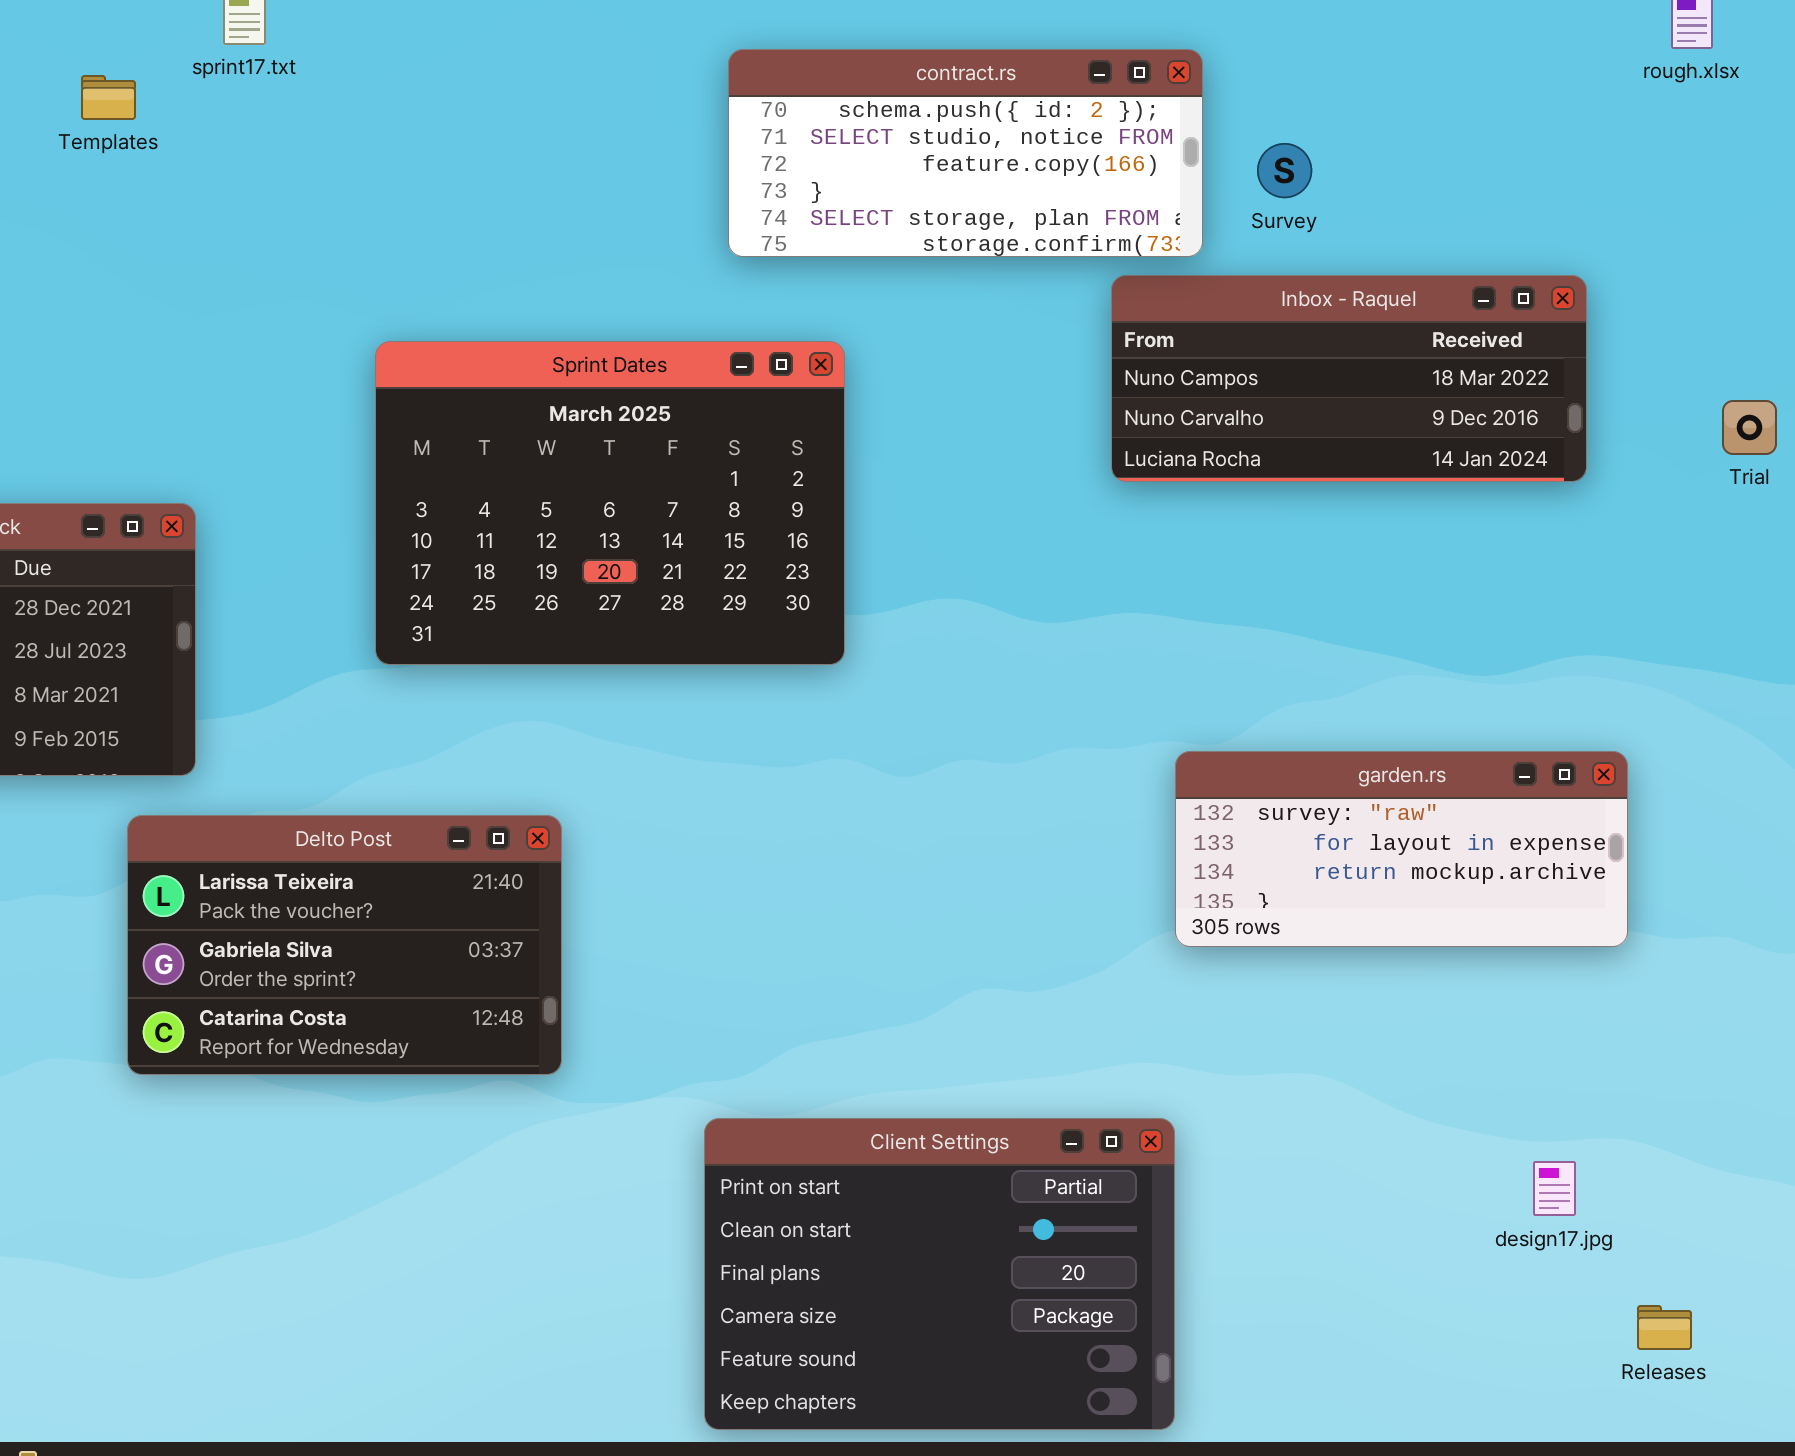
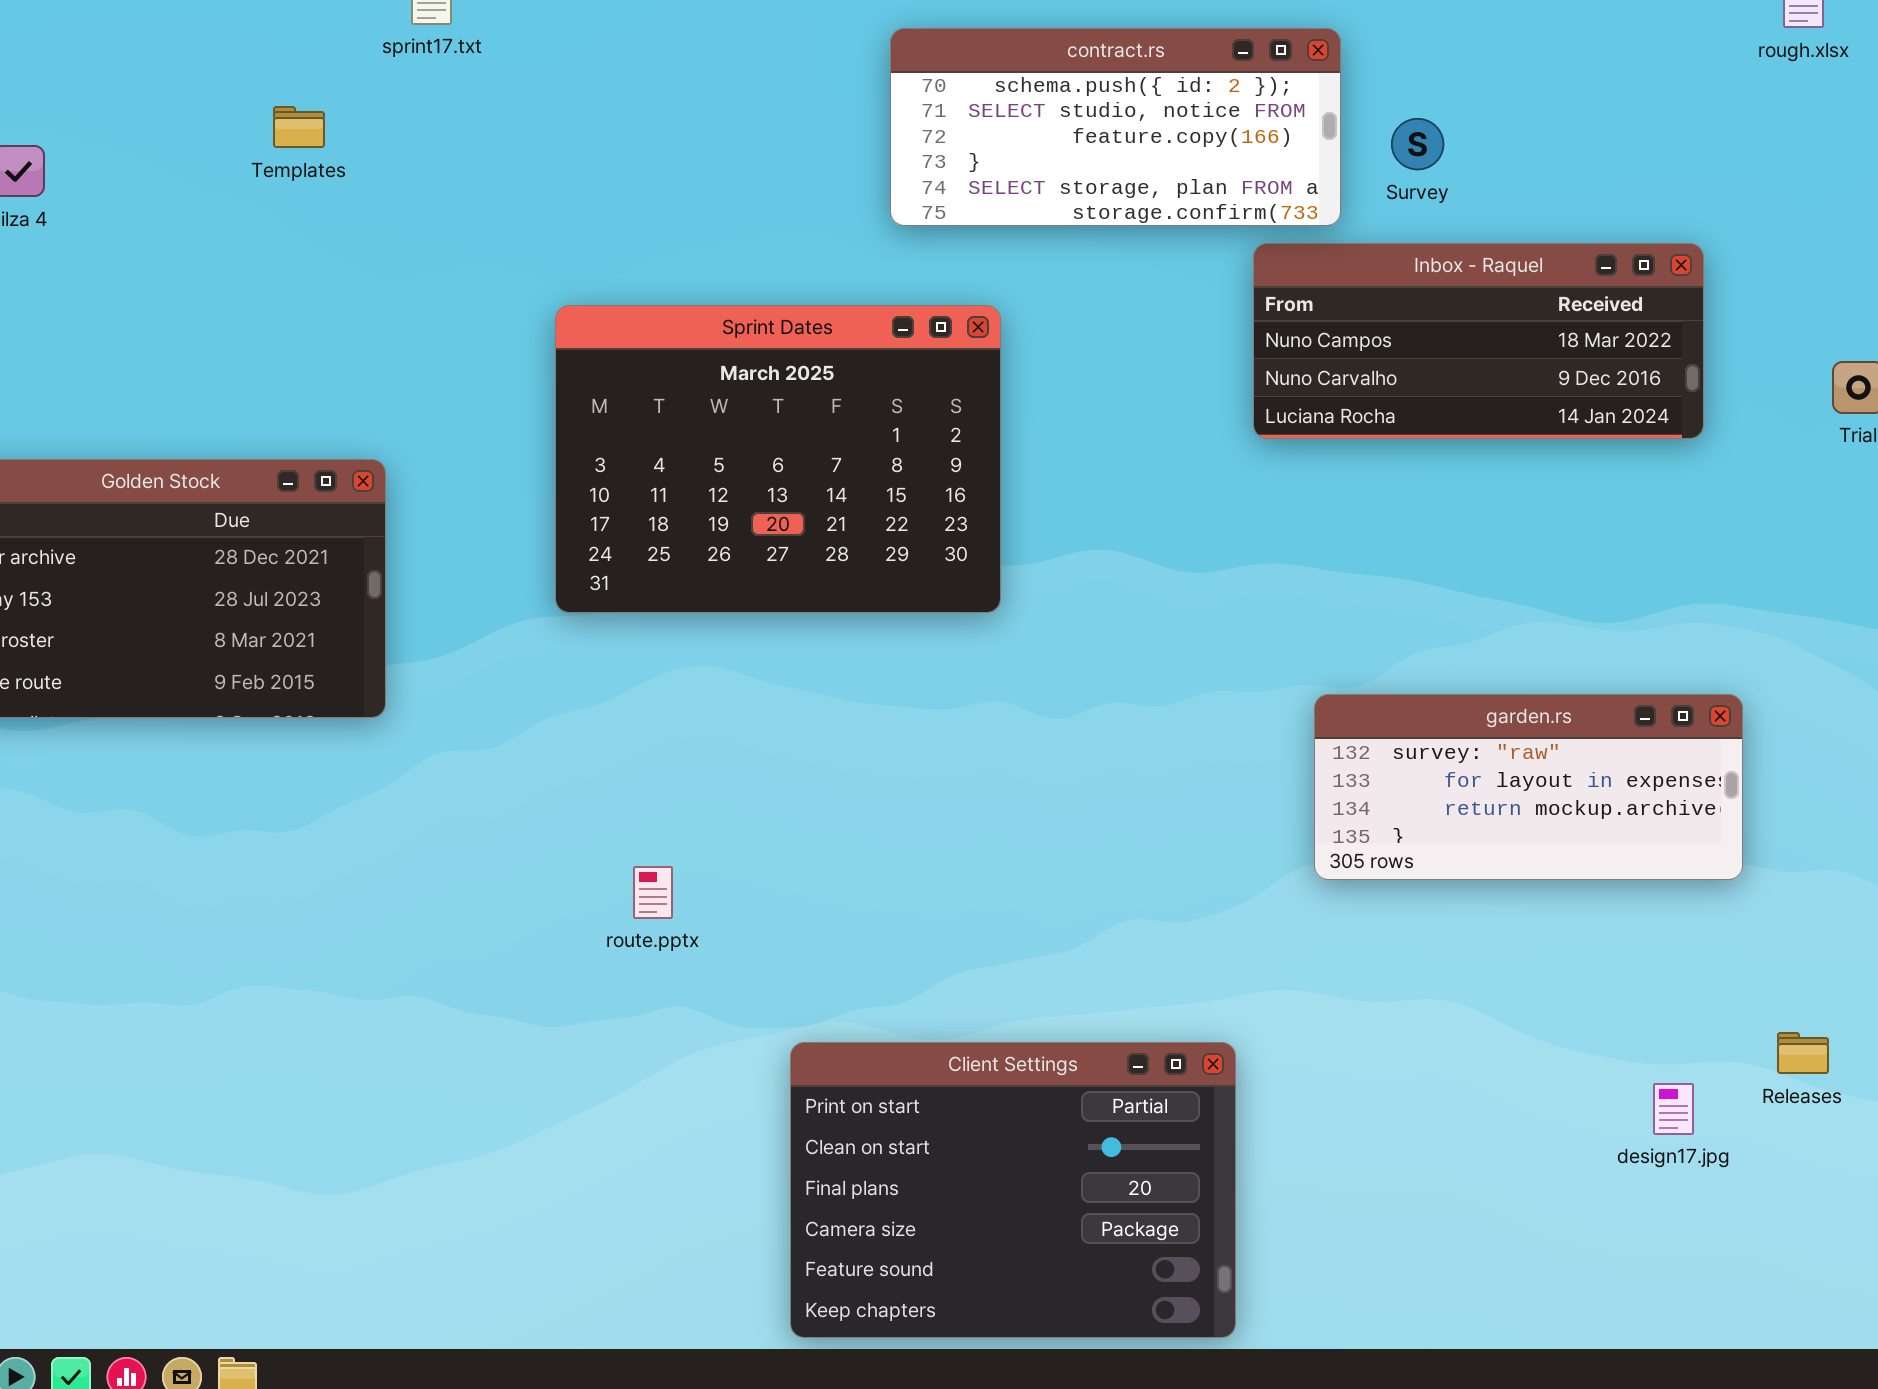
Templates: [81,75,136,120] -> [273,106,325,148], moved
Delto Post: [127,815,562,1075] -> none, closed
Client Settings: [704,1118,1175,1430] -> [790,1042,1236,1338], moved
Releases: [1637,1305,1692,1350] -> [1777,1032,1829,1074], moved

